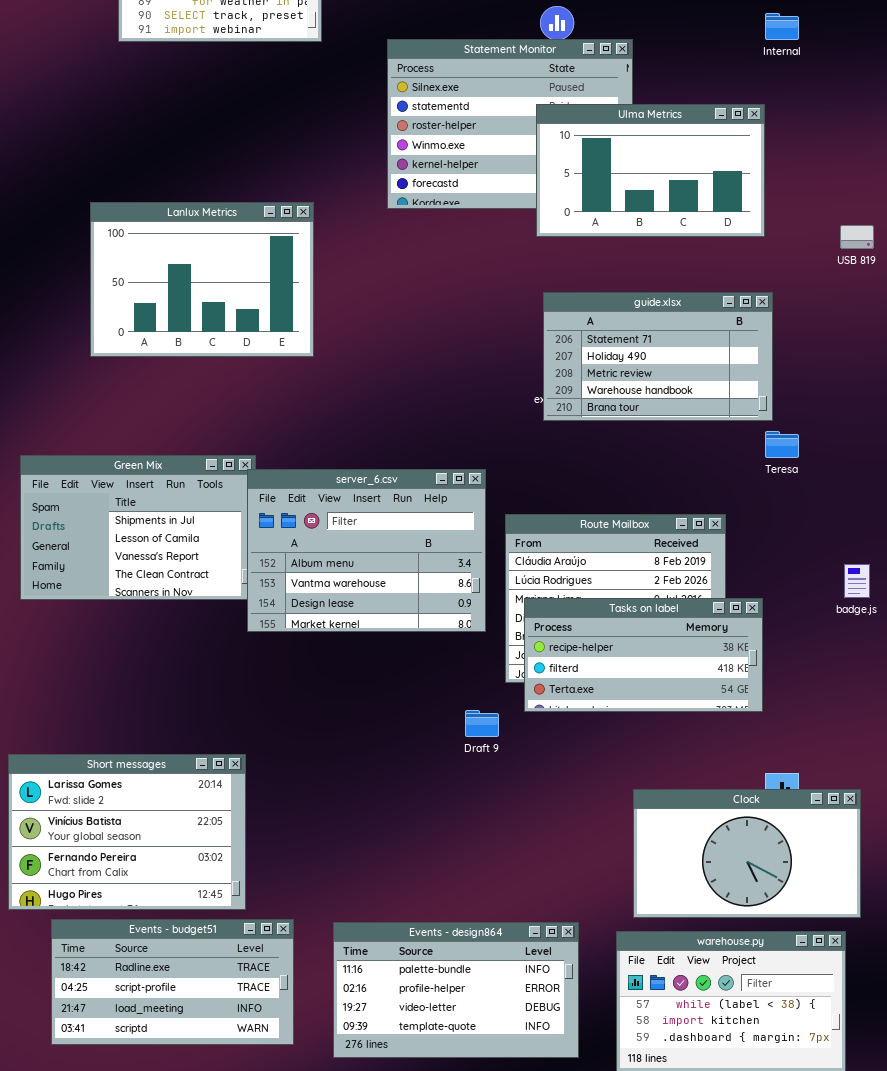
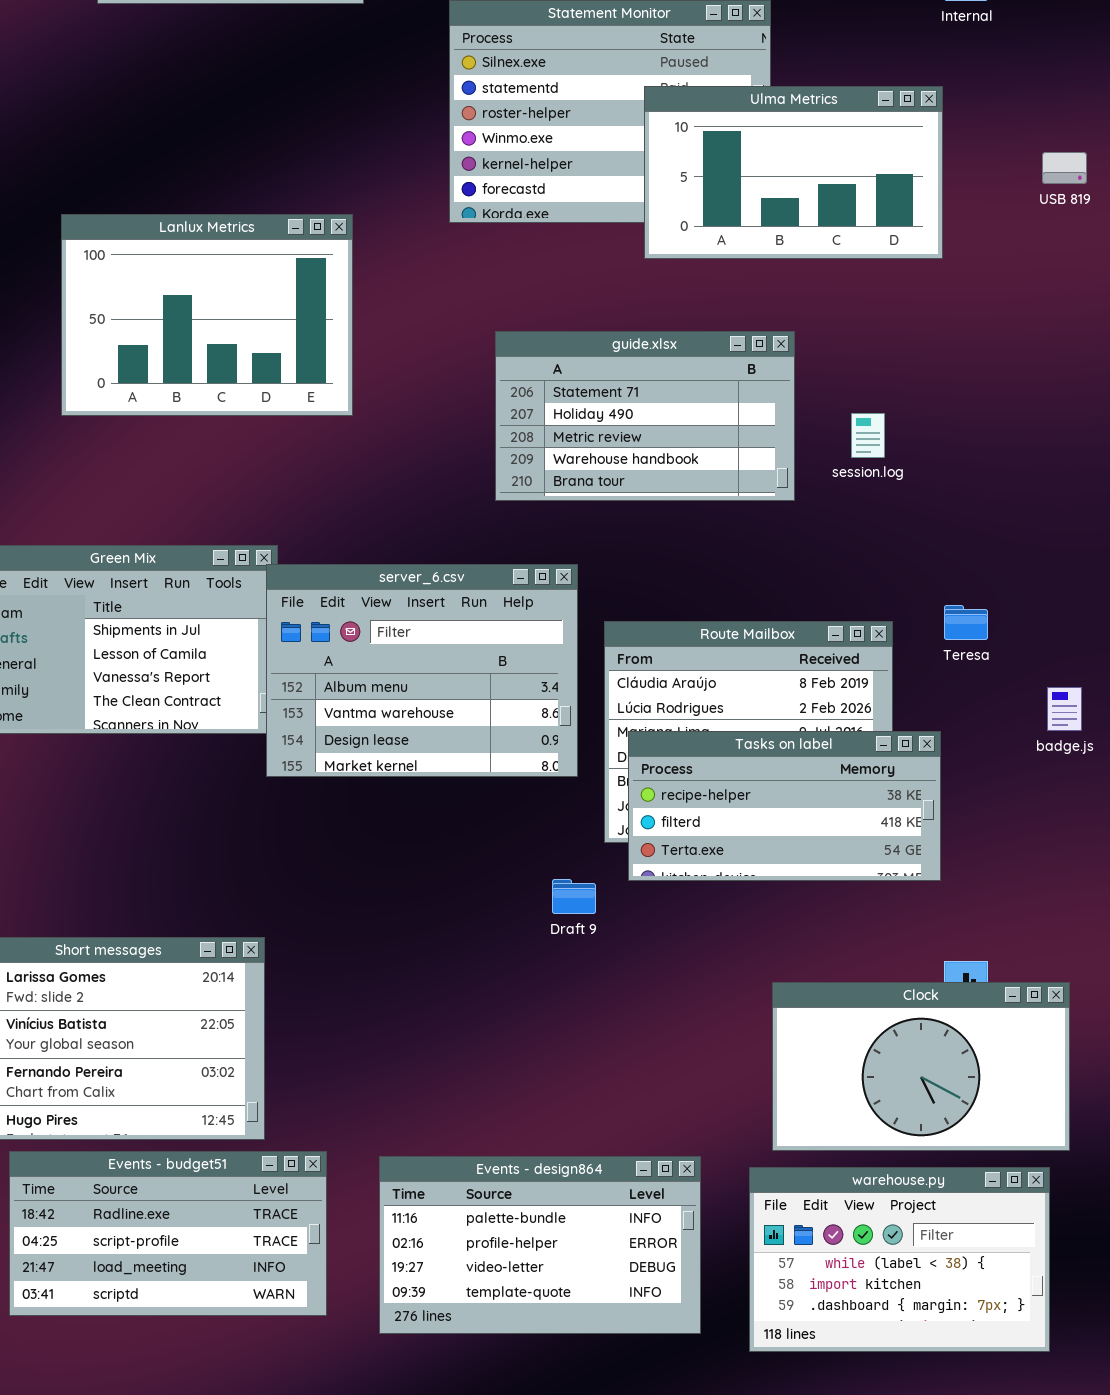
USB 819: [840,225,874,249] -> [1042,152,1087,184], moved
guide.xlsx: [543,292,773,421] -> [495,331,795,501], moved
Teresa: [765,431,799,458] -> [944,605,988,640], moved

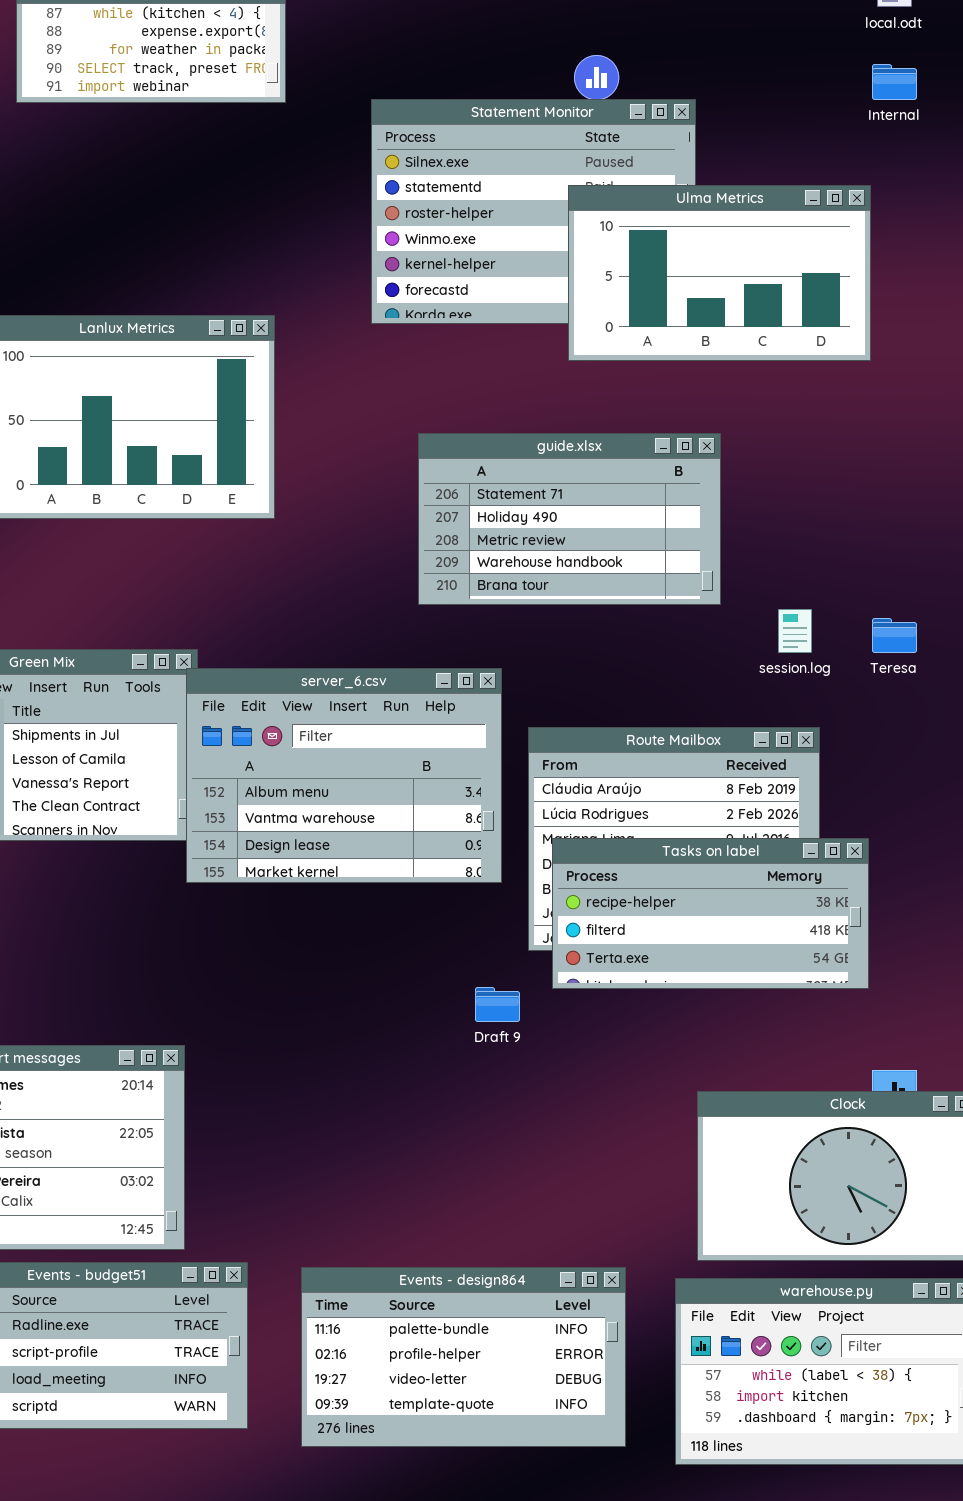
session.log: [851,413,885,458] -> [778,609,812,653], moved
Teresa: [944,605,988,640] -> [872,618,917,653], moved

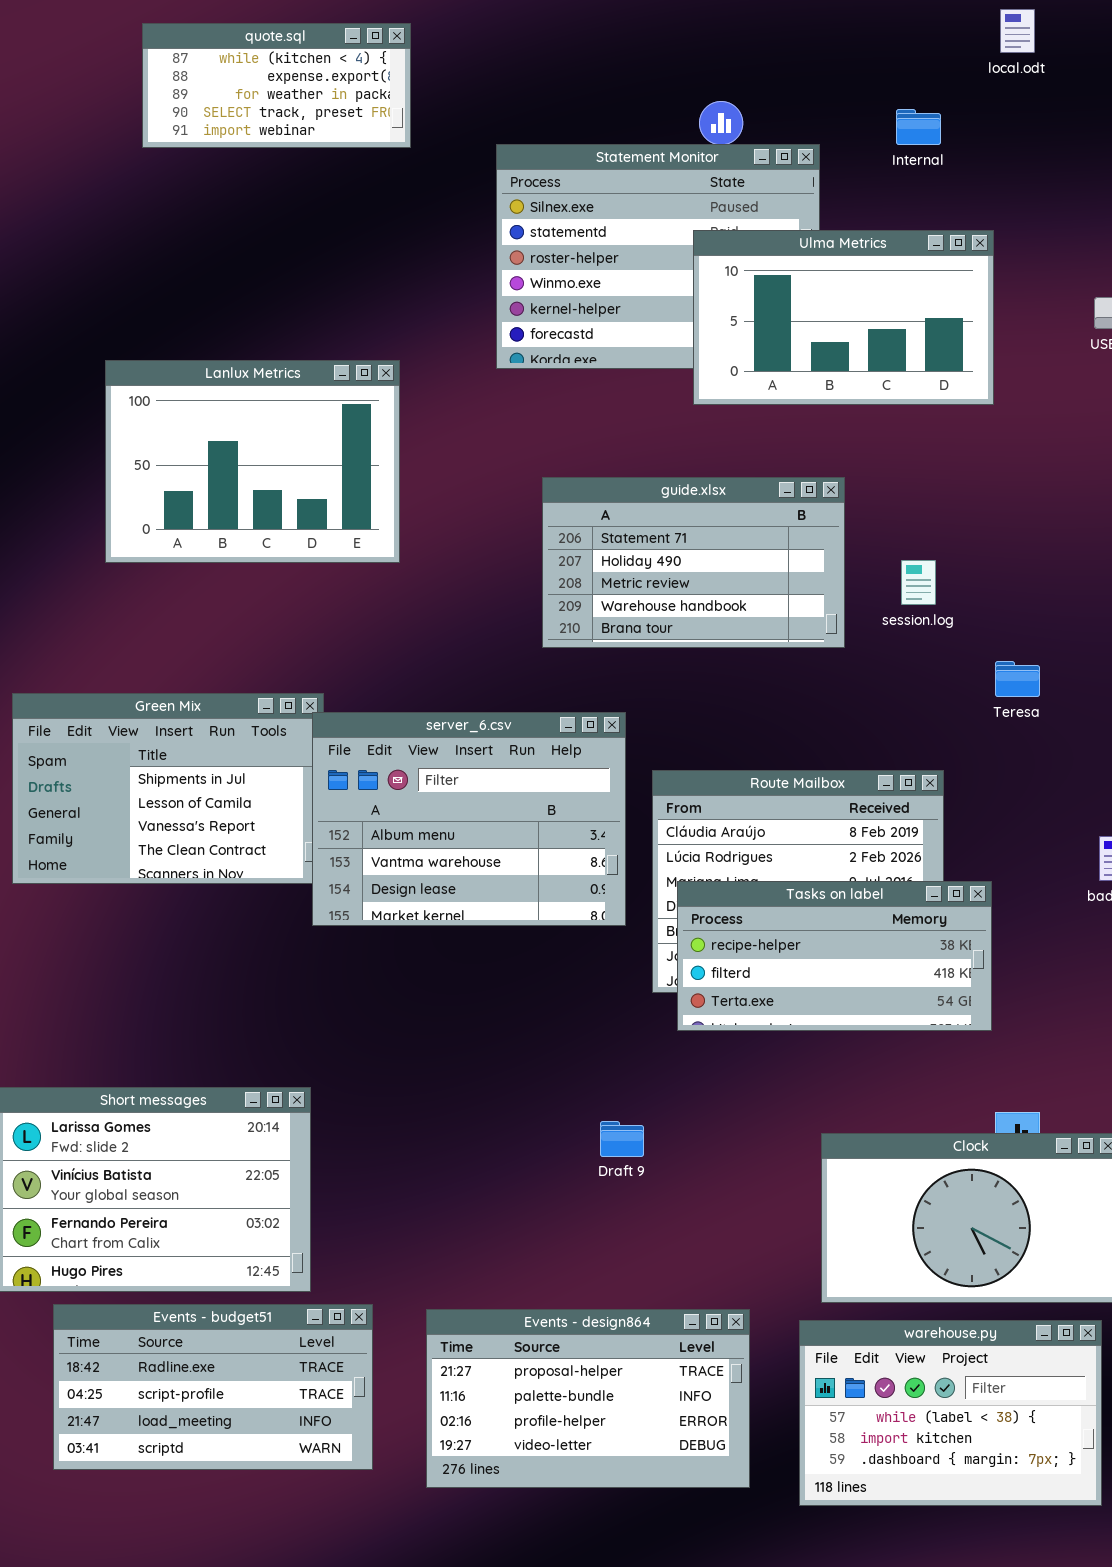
Internal: [872,64,917,100] -> [896,109,941,145], moved
session.log: [778,609,812,653] -> [901,560,936,605], moved
Draft 9: [475,987,520,1022] -> [600,1121,644,1157], moved
Events - design864: [301,1267,626,1447] -> [426,1309,750,1488], scrolled up 1 row

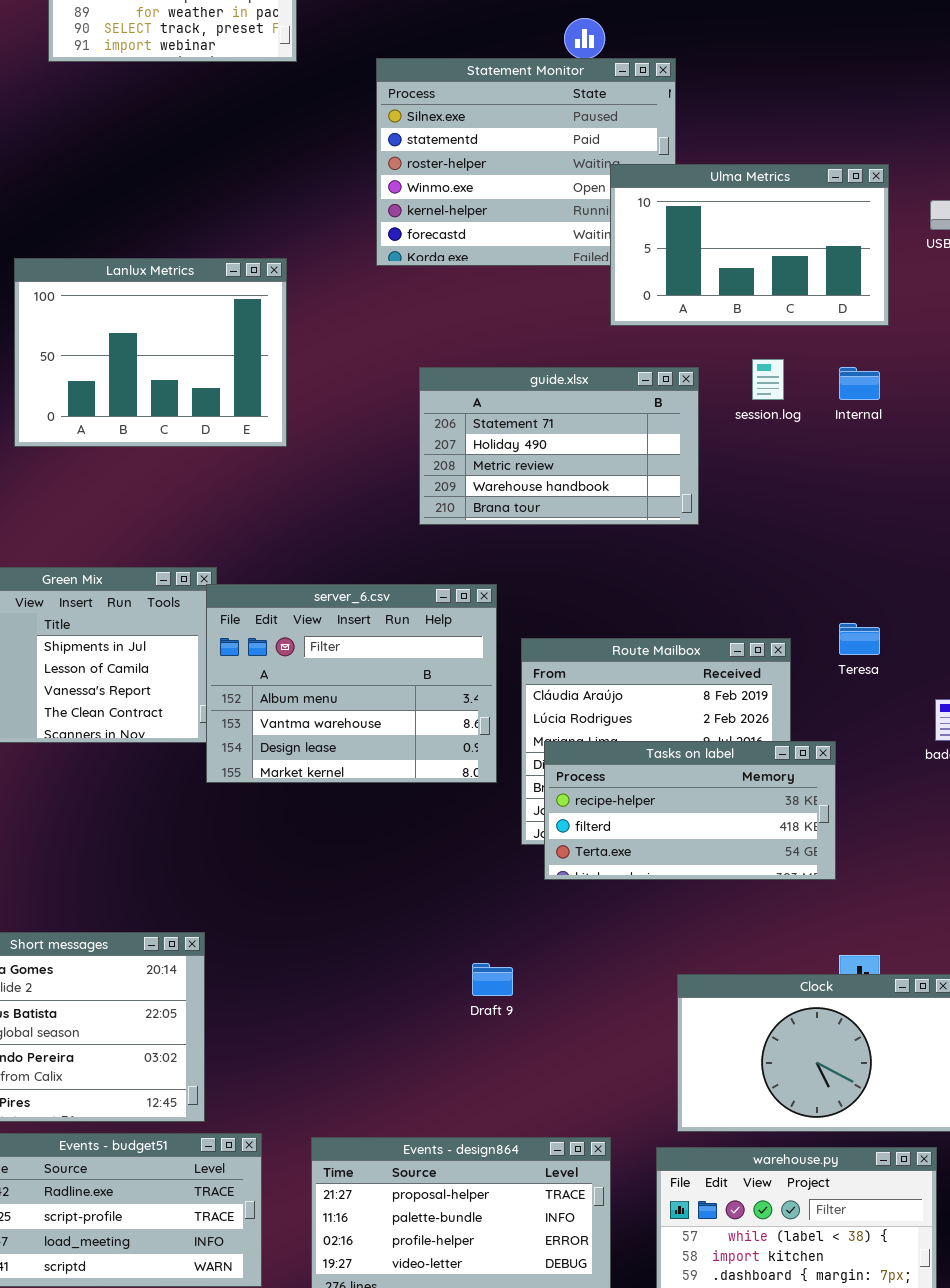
Internal: [896,109,941,145] -> [839,367,880,400], moved
Ulma Metrics: [693,230,994,405] -> [610,164,889,326], moved
session.log: [901,560,936,605] -> [752,359,784,400], moved
Teresa: [995,661,1040,697] -> [839,623,880,655], moved

